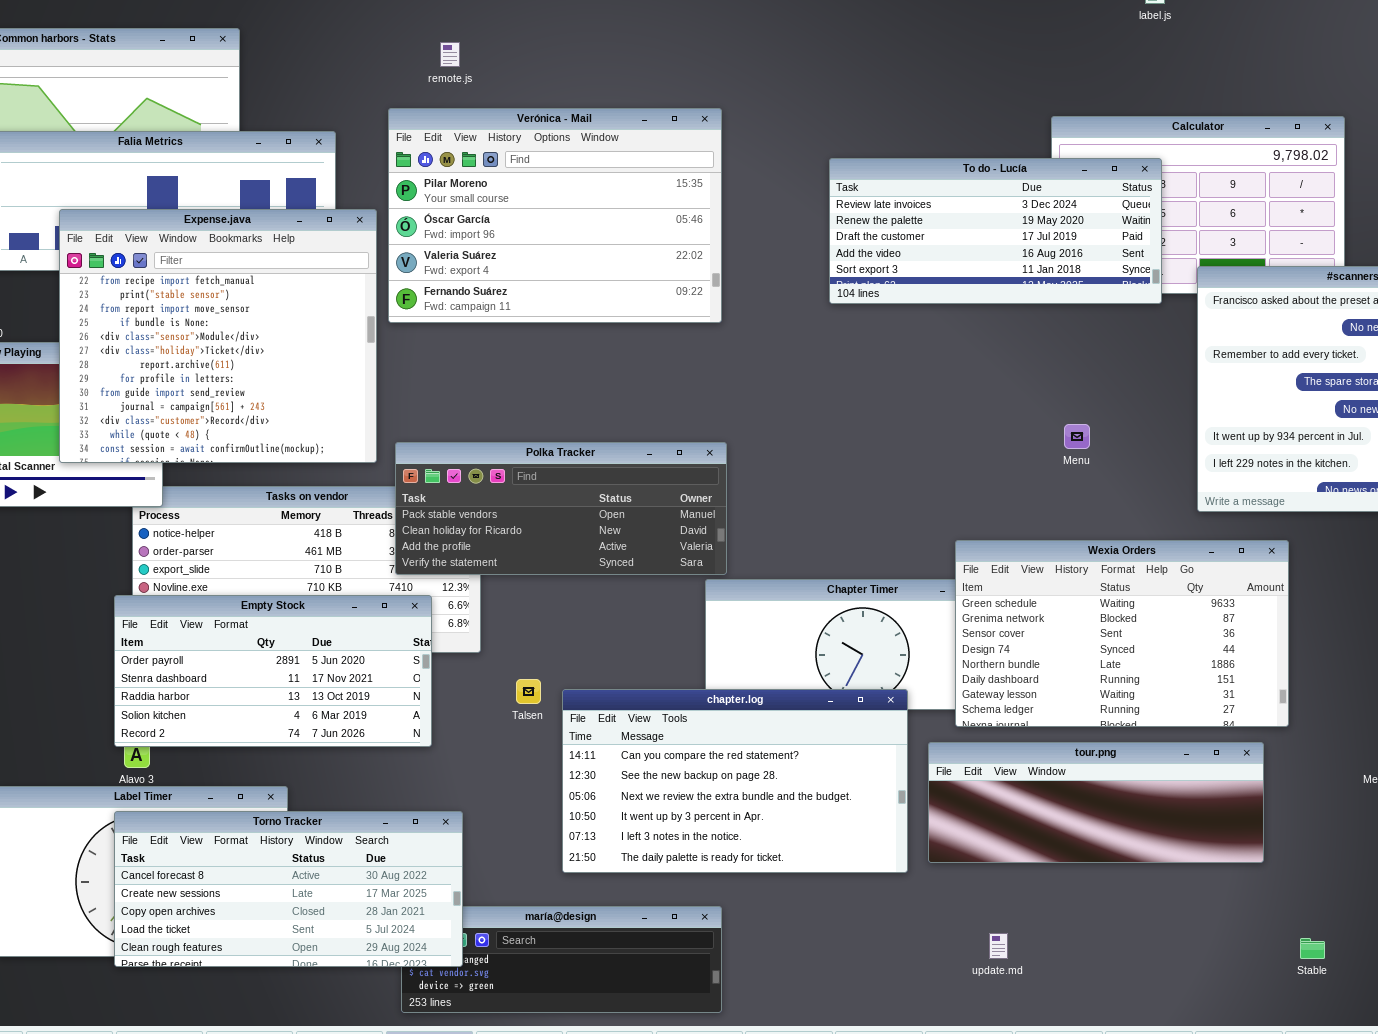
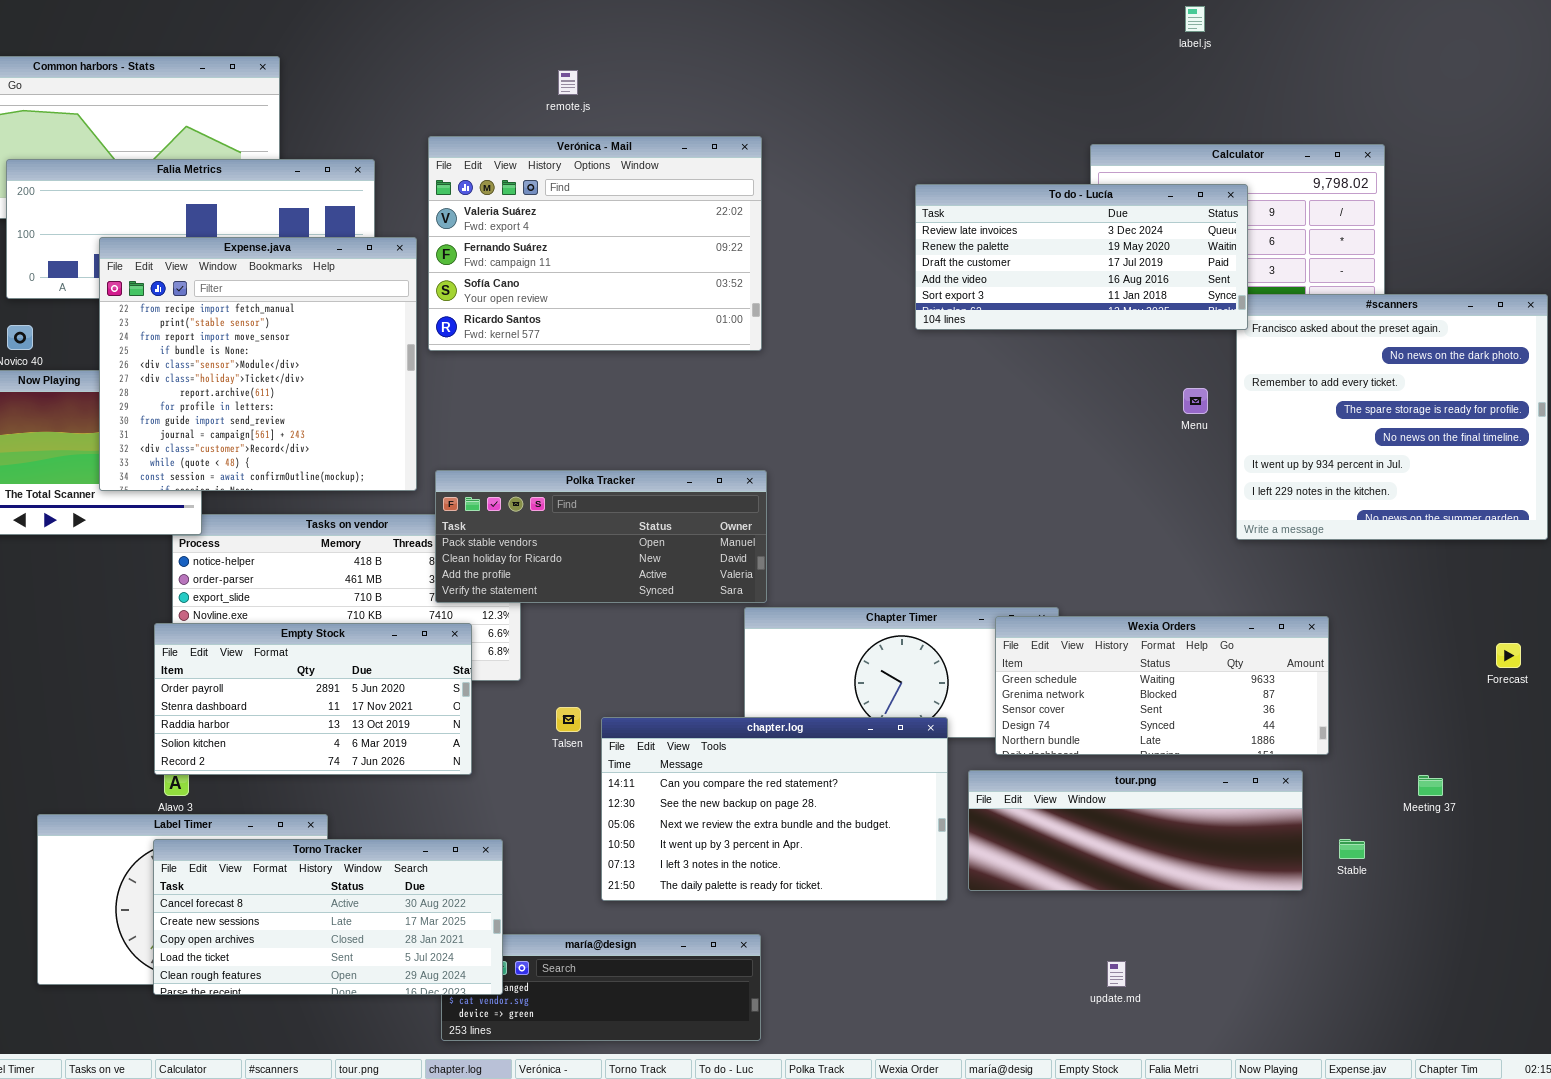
remote.js: [440,42,460,67] -> [558,70,578,95], moved
Verónica - Mail: [388,108,722,323] -> [428,136,762,351], scrolled down 2 rows
To do - Lucía: [829,158,1162,304] -> [915,184,1248,330], moved
Menu: [1064,424,1090,449] -> [1183,388,1208,414], moved
Wexia Orders: [955,540,1289,727] -> [995,616,1329,755], resized
update.md: [989,933,1008,959] -> [1107,961,1126,987], moved
Stable: [1300,938,1325,959] -> [1339,839,1365,859], moved

